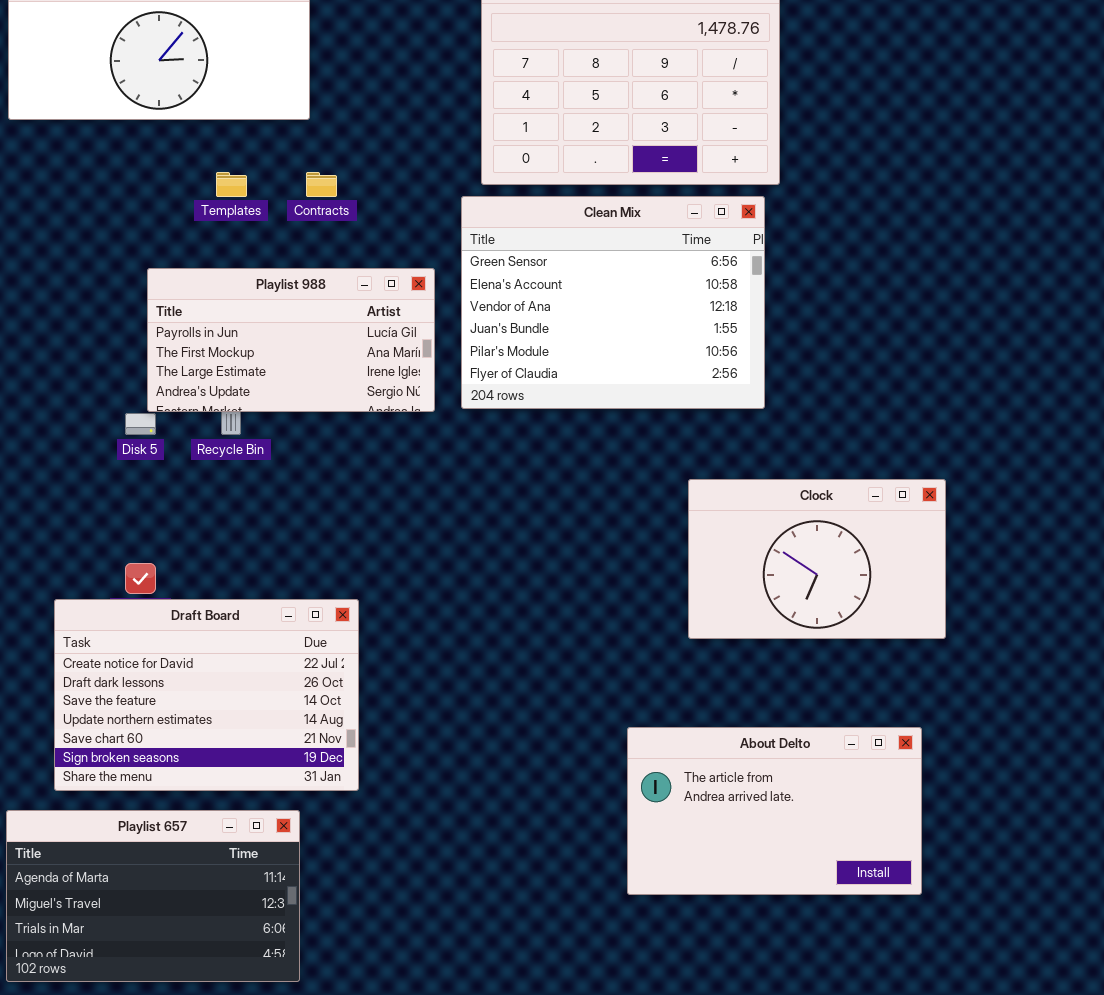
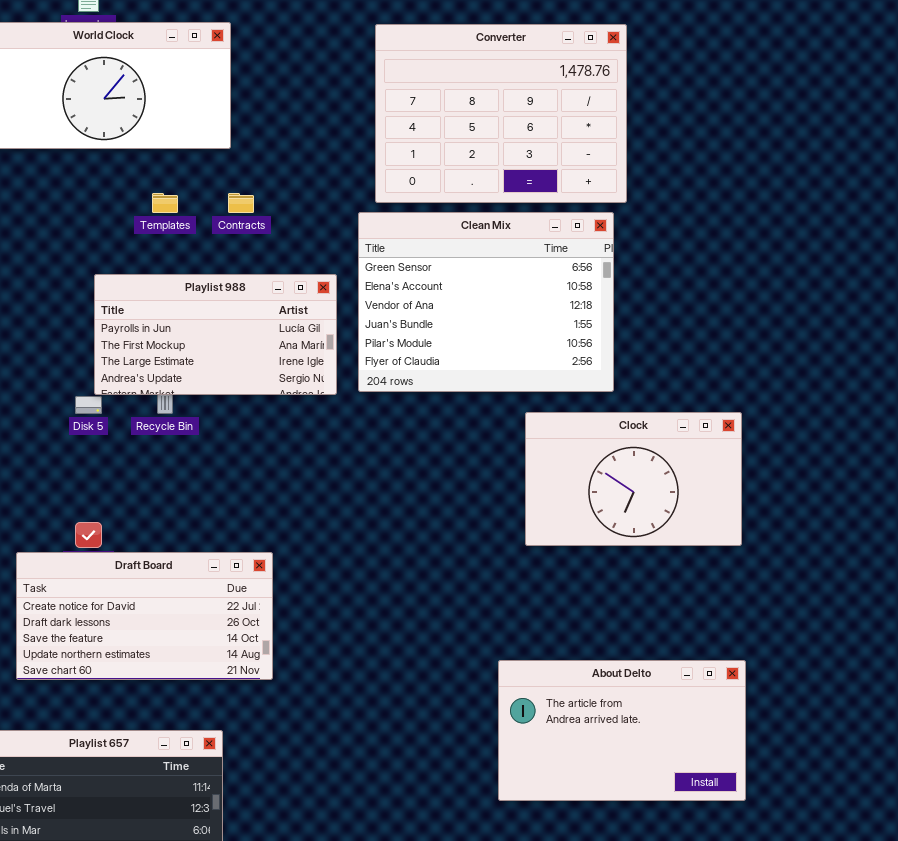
Clock: [688,479,946,639] -> [525,412,742,546], moved
Draft Board: [54,599,359,791] -> [16,552,273,680], resized

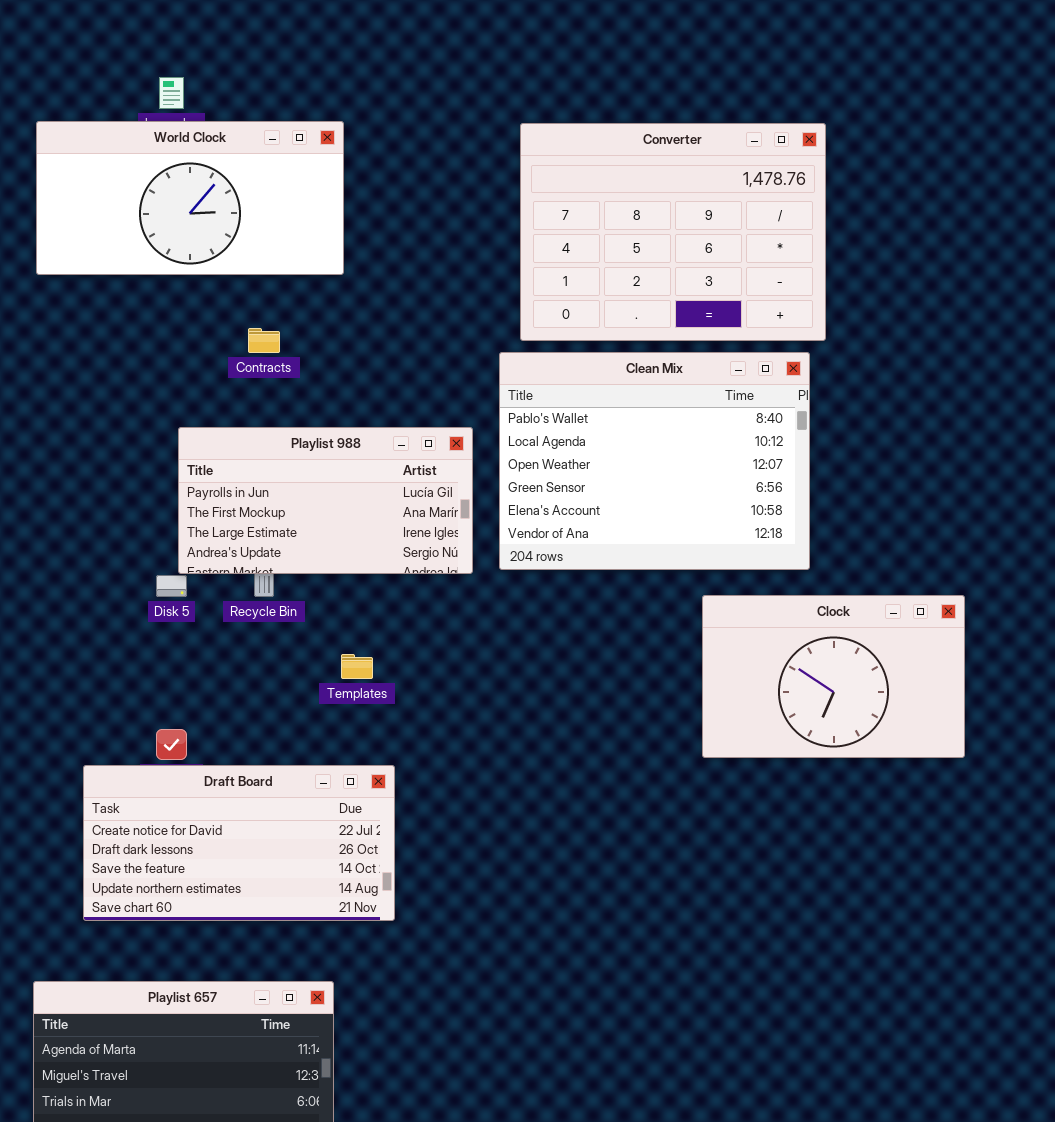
Templates: [152,193,178,213] -> [341,654,373,679], moved
Contracts: [228,193,254,213] -> [248,328,280,353], moved
Clean Mix: [358,212,614,392] -> [499,352,810,570], scrolled up 3 rows
About Delto: [498,660,746,801] -> none, closed

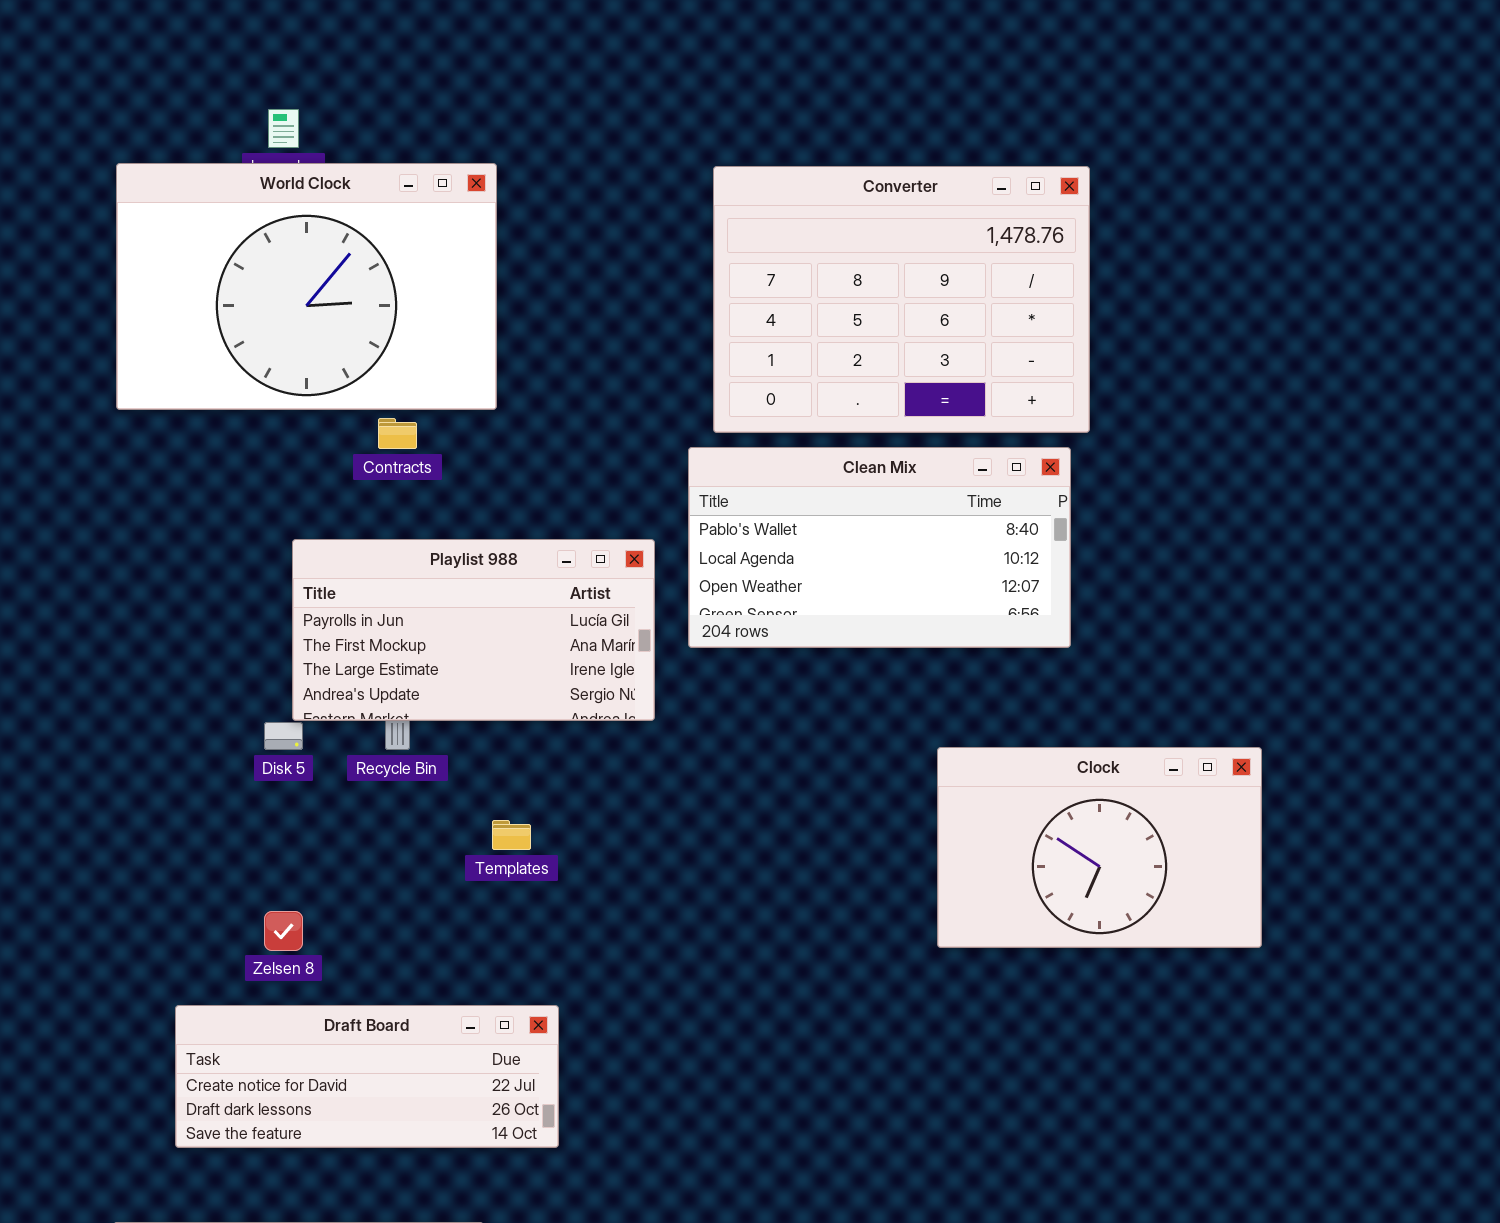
World Clock: [36,121,344,275] -> [116,163,497,410], resized
Clean Mix: [499,352,810,570] -> [688,447,1071,648], resized
Draft Board: [83,765,395,921] -> [175,1005,559,1148], resized

